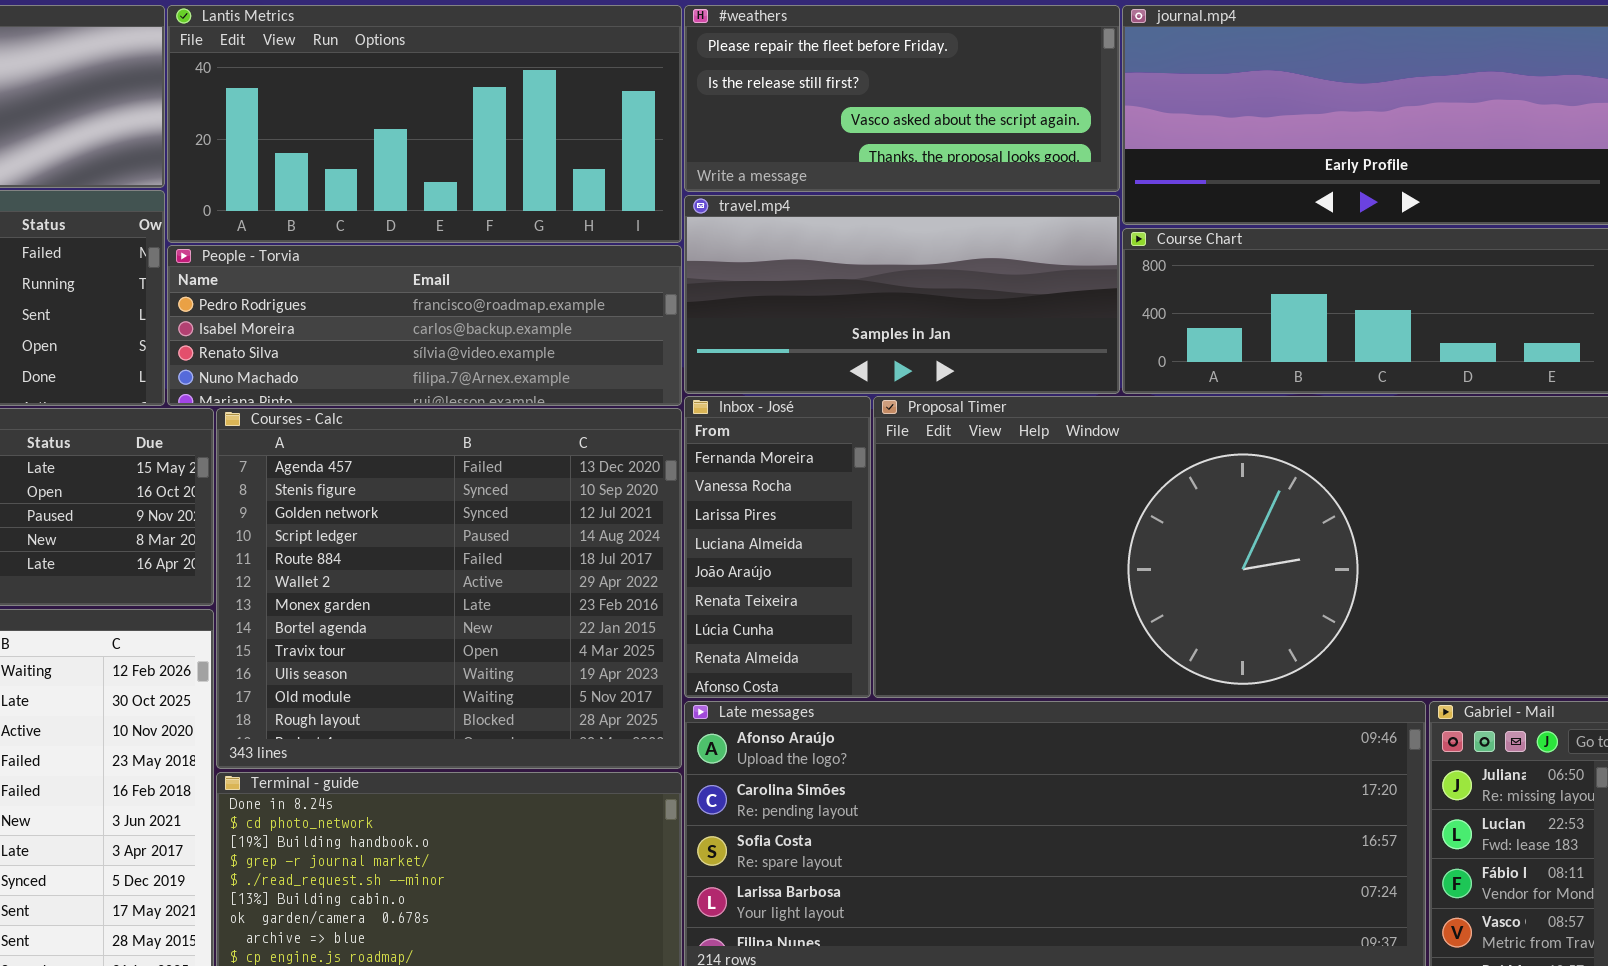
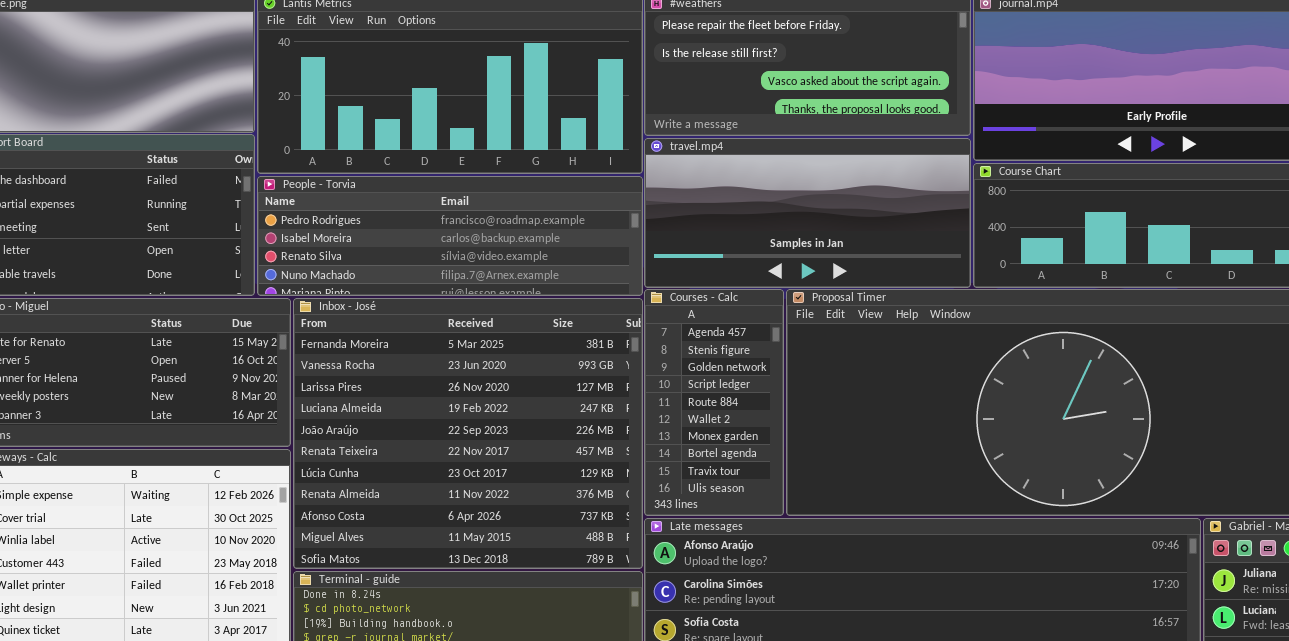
Inbox - José: [684,396,871,698] -> [293,298,643,569], moved, resized
Courses - Calc: [216,408,682,769] -> [644,289,784,516], moved, resized

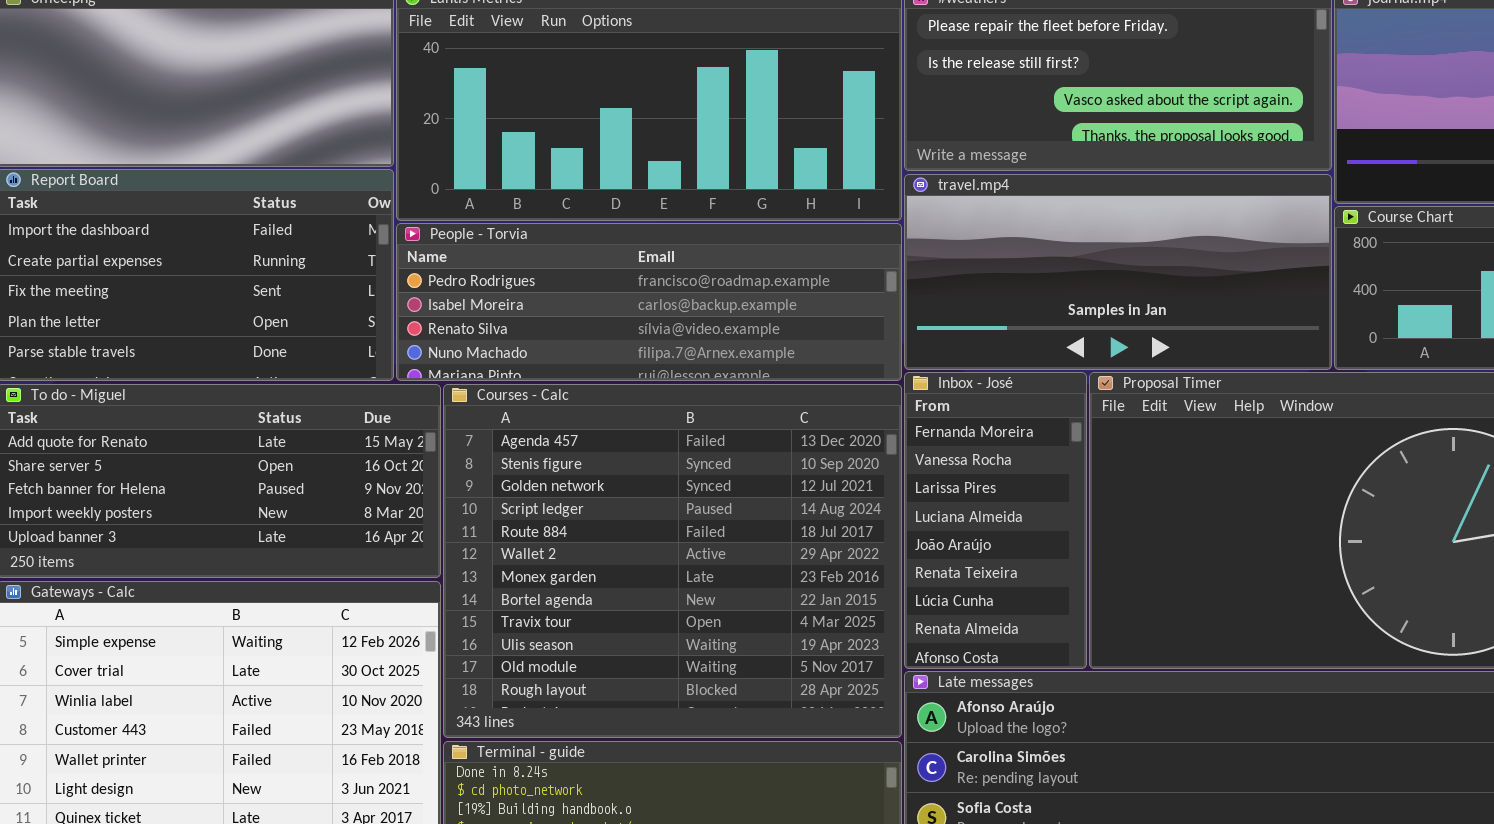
Courses - Calc: [644,289,784,516] -> [443,384,902,738], moved, resized
Inbox - José: [293,298,643,569] -> [904,372,1087,669], moved, resized

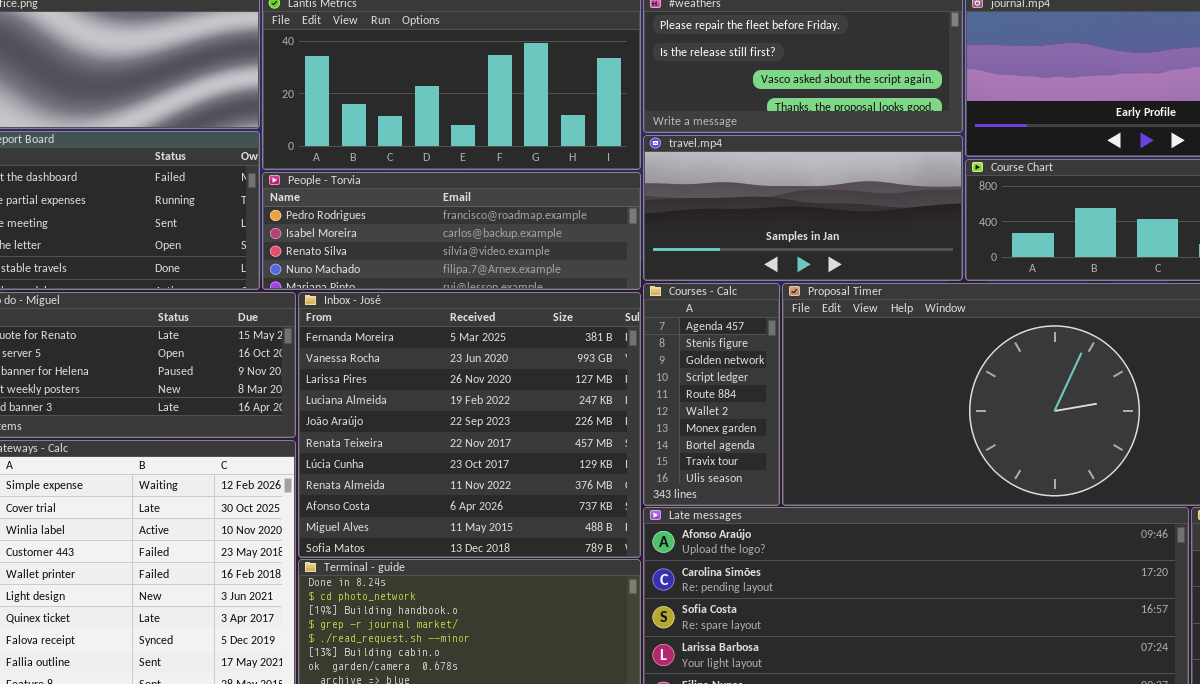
Inbox - José: [904,372,1087,669] -> [298,292,641,558], moved, resized
Courses - Calc: [443,384,902,738] -> [643,283,780,506], moved, resized

